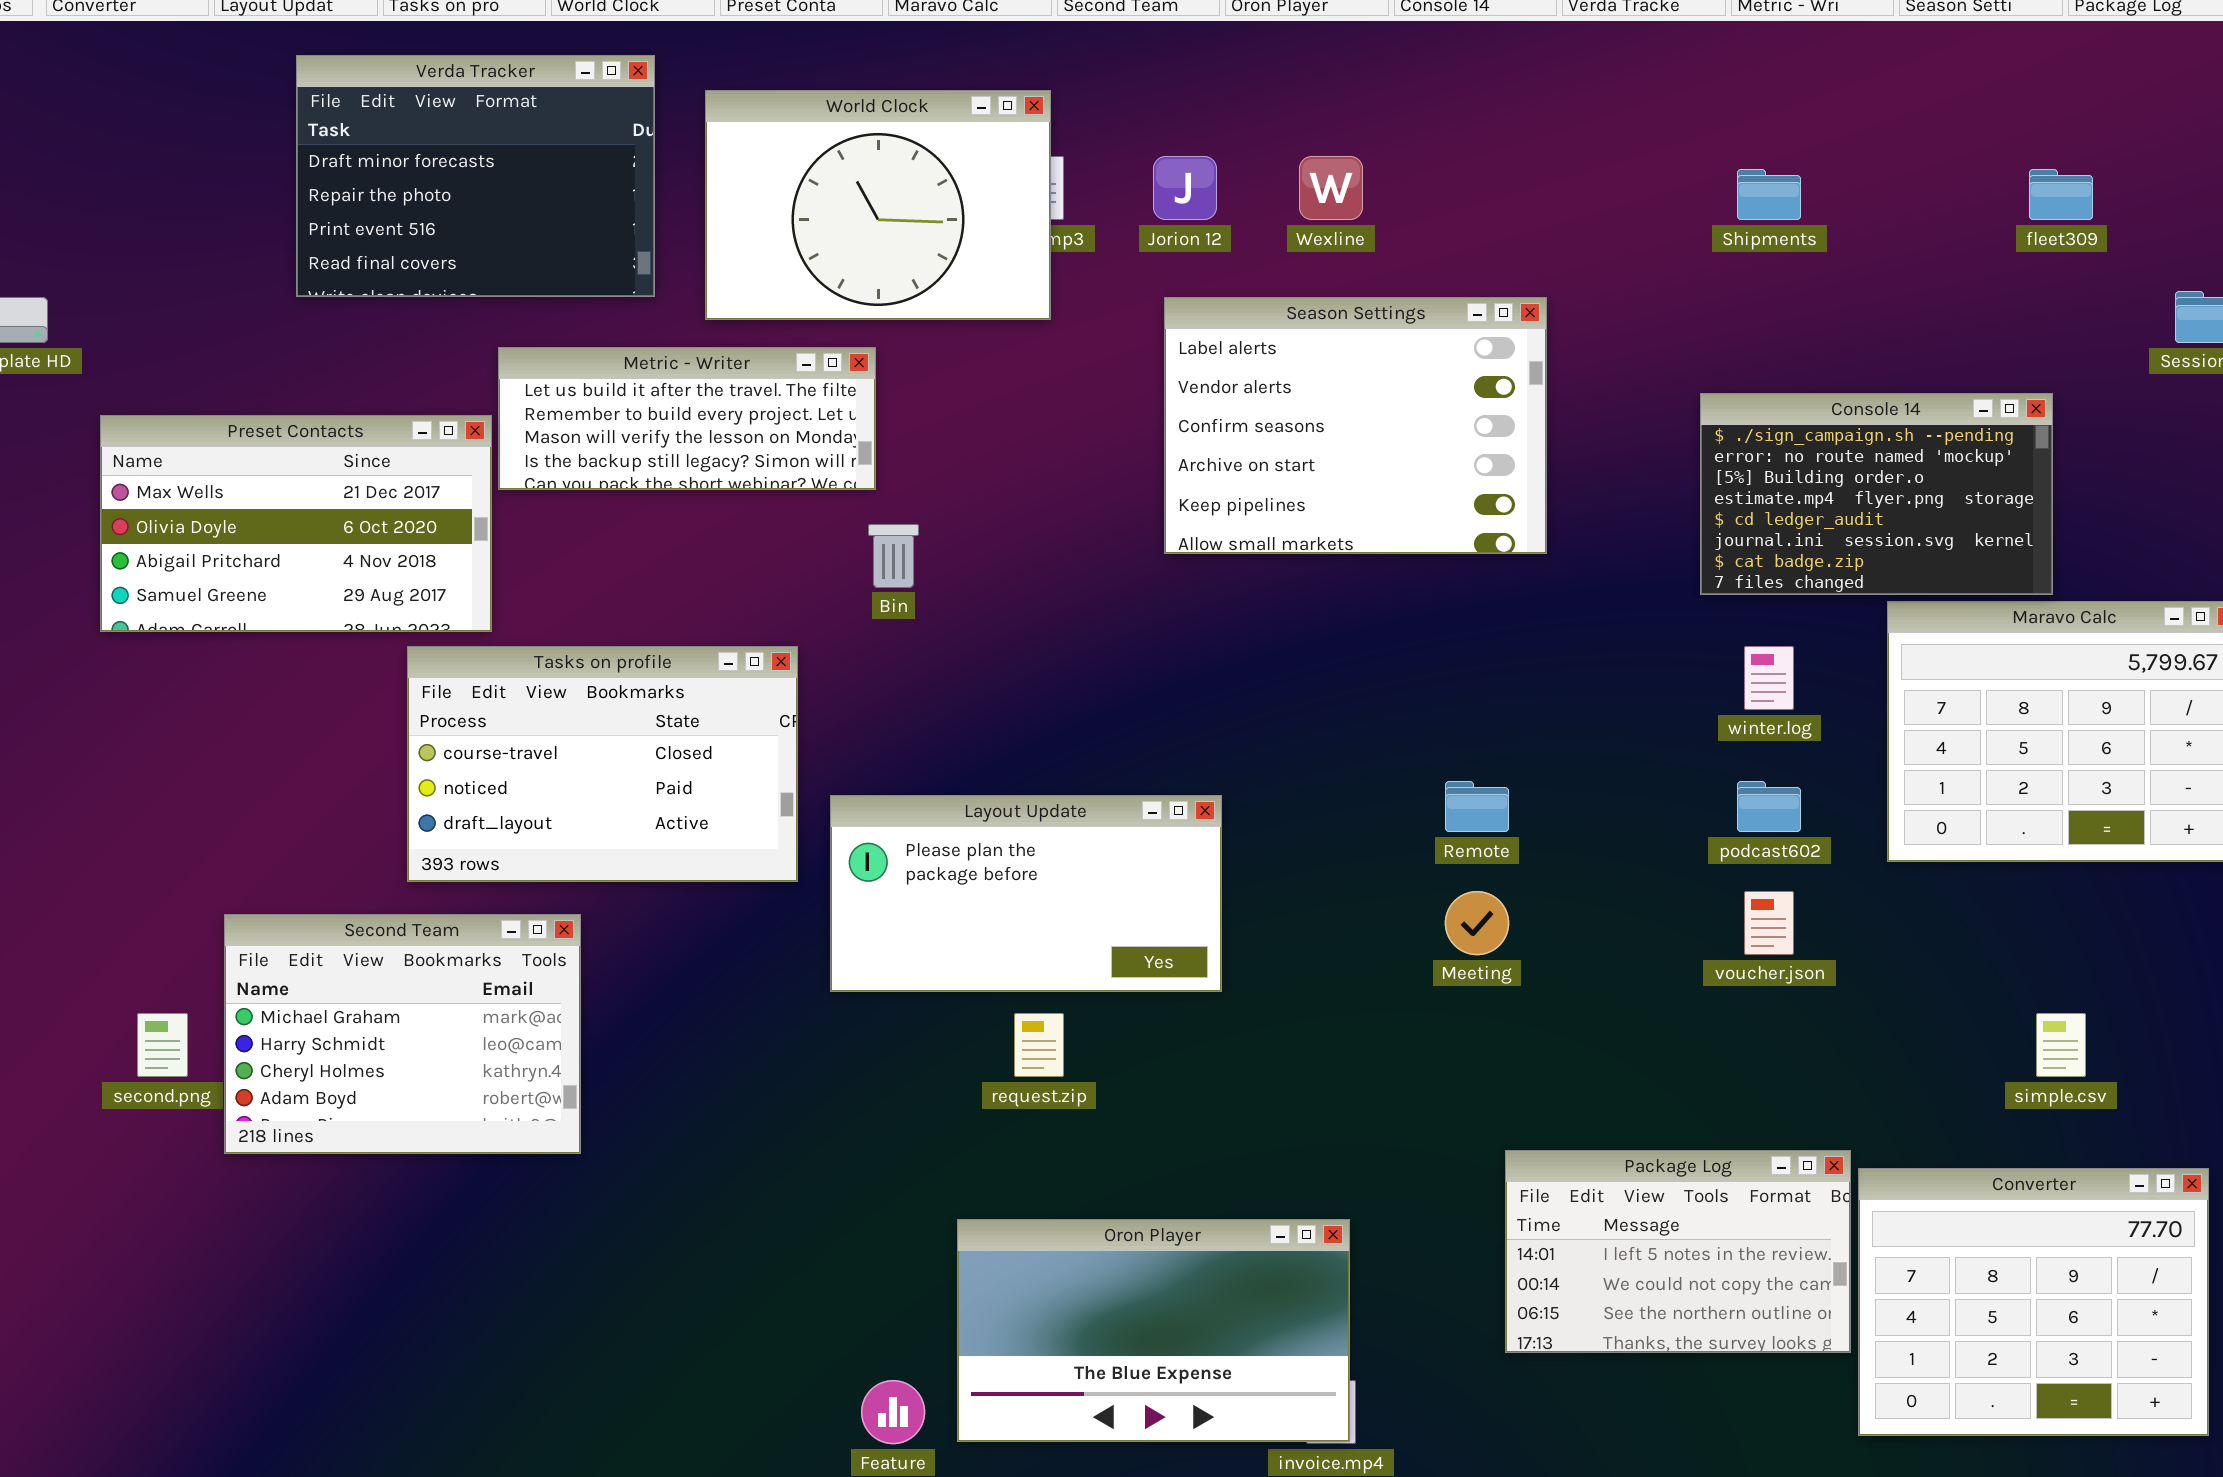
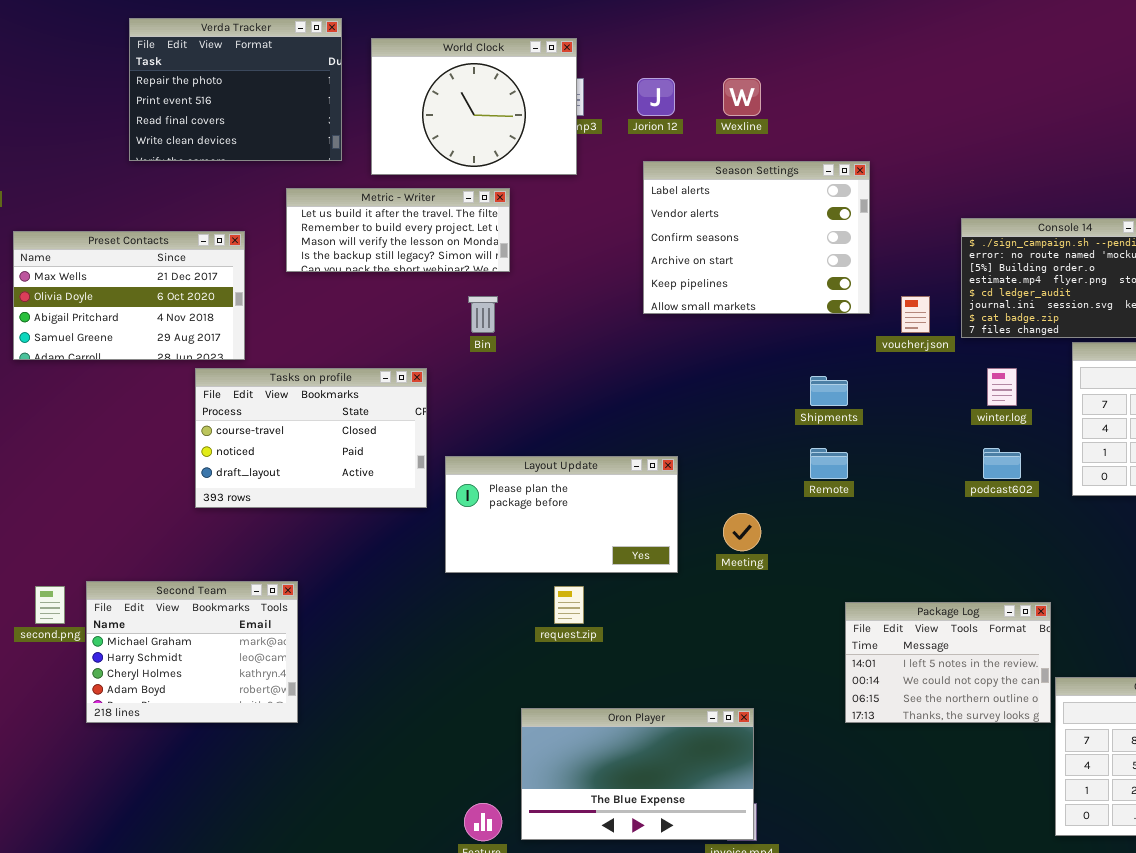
Verda Tracker: [296,55,655,297] -> [129,18,342,161], scrolled down 1 row
Shipments: [1737,169,1801,220] -> [810,376,848,406], moved
Metric - Writer: [498,347,876,490] -> [286,188,510,272], moved
Meeting: [1445,891,1509,955] -> [723,513,761,551], moved
voucher.json: [1744,891,1794,955] -> [901,296,930,333], moved
Second Team: [224,914,581,1154] -> [86,581,298,723], moved
Package Log: [1505,1150,1851,1353] -> [845,602,1051,723], moved

